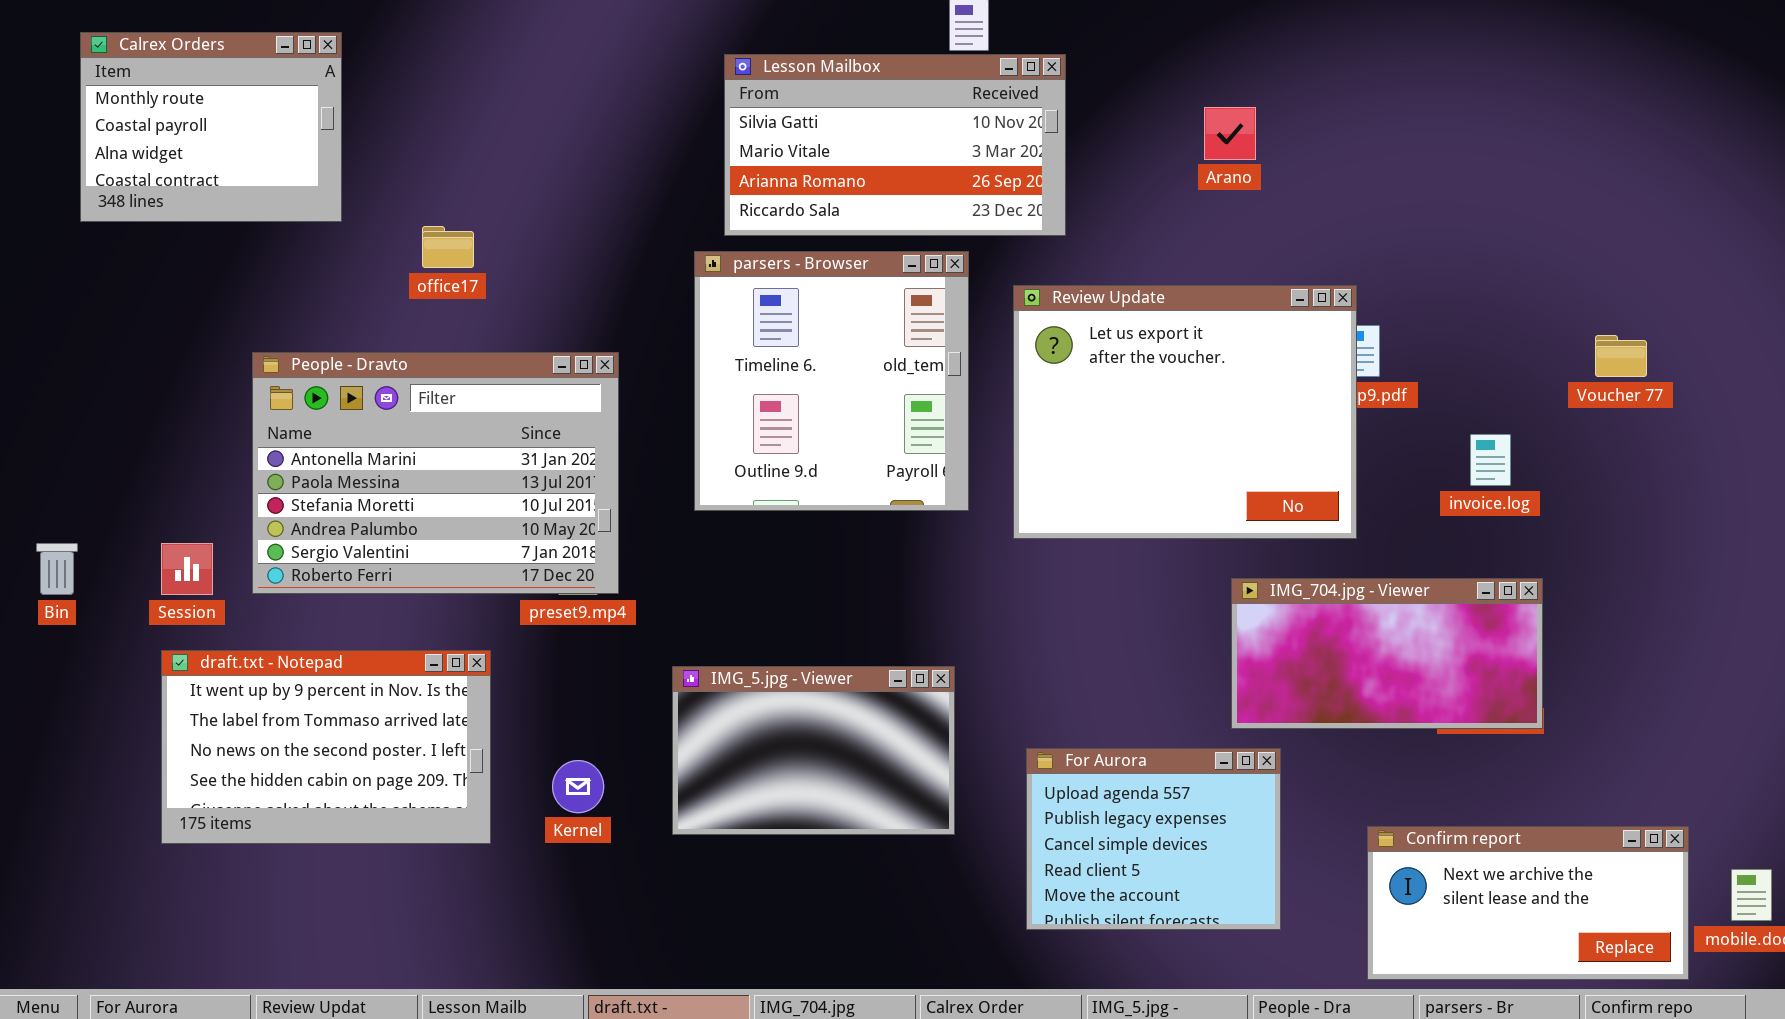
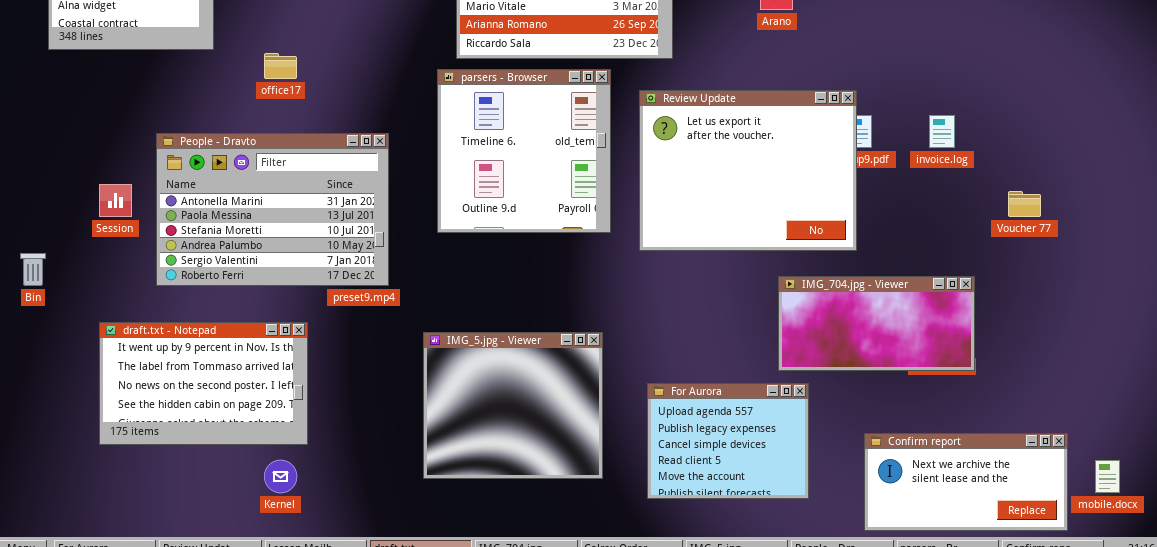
Voucher 77: [1595,335,1647,377] -> [1008,191,1041,217], moved
invoice.log: [1470,434,1511,486] -> [929,115,955,148], moved
Session: [161,543,213,595] -> [99,184,132,217], moved
IMG_5.jpg - Viewer: [672,666,955,835] -> [423,332,603,479], resized
Kernel: [552,760,604,813] -> [264,460,297,493], moved

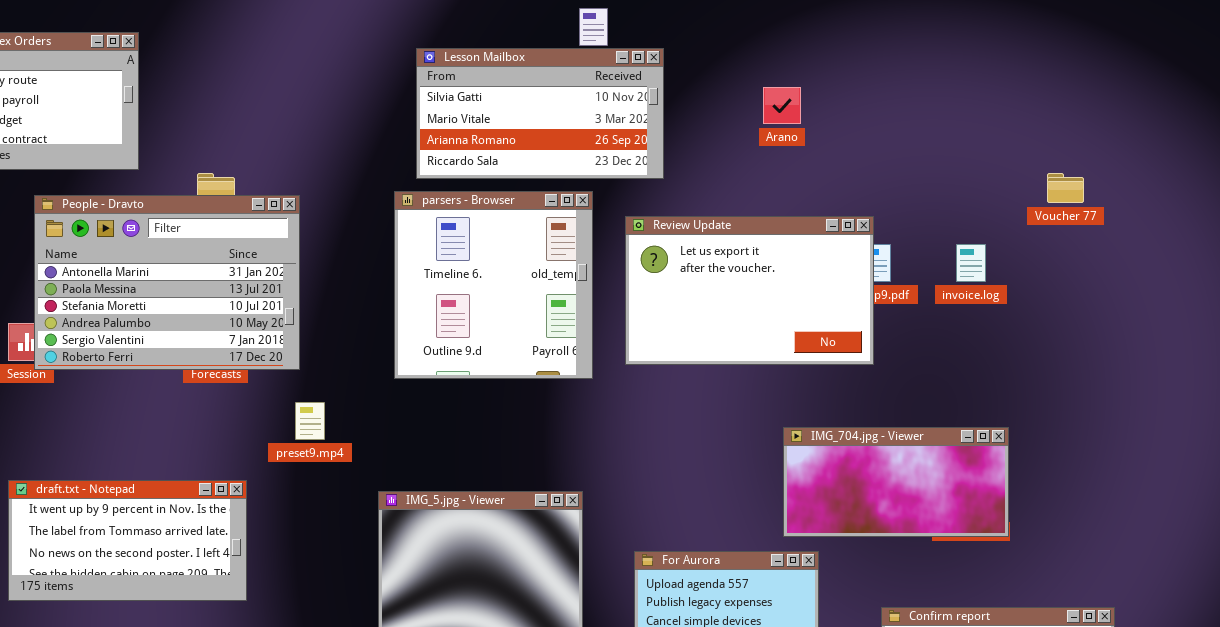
Review Update: [639,90,857,251] -> [625,216,874,365], resized
People - Dravto: [156,133,389,286] -> [34,195,300,370], moved
Voucher 77: [1008,191,1041,217] -> [1047,173,1084,203], moved
draft.txt - Notepad: [99,322,308,445] -> [8,480,247,601], resized

